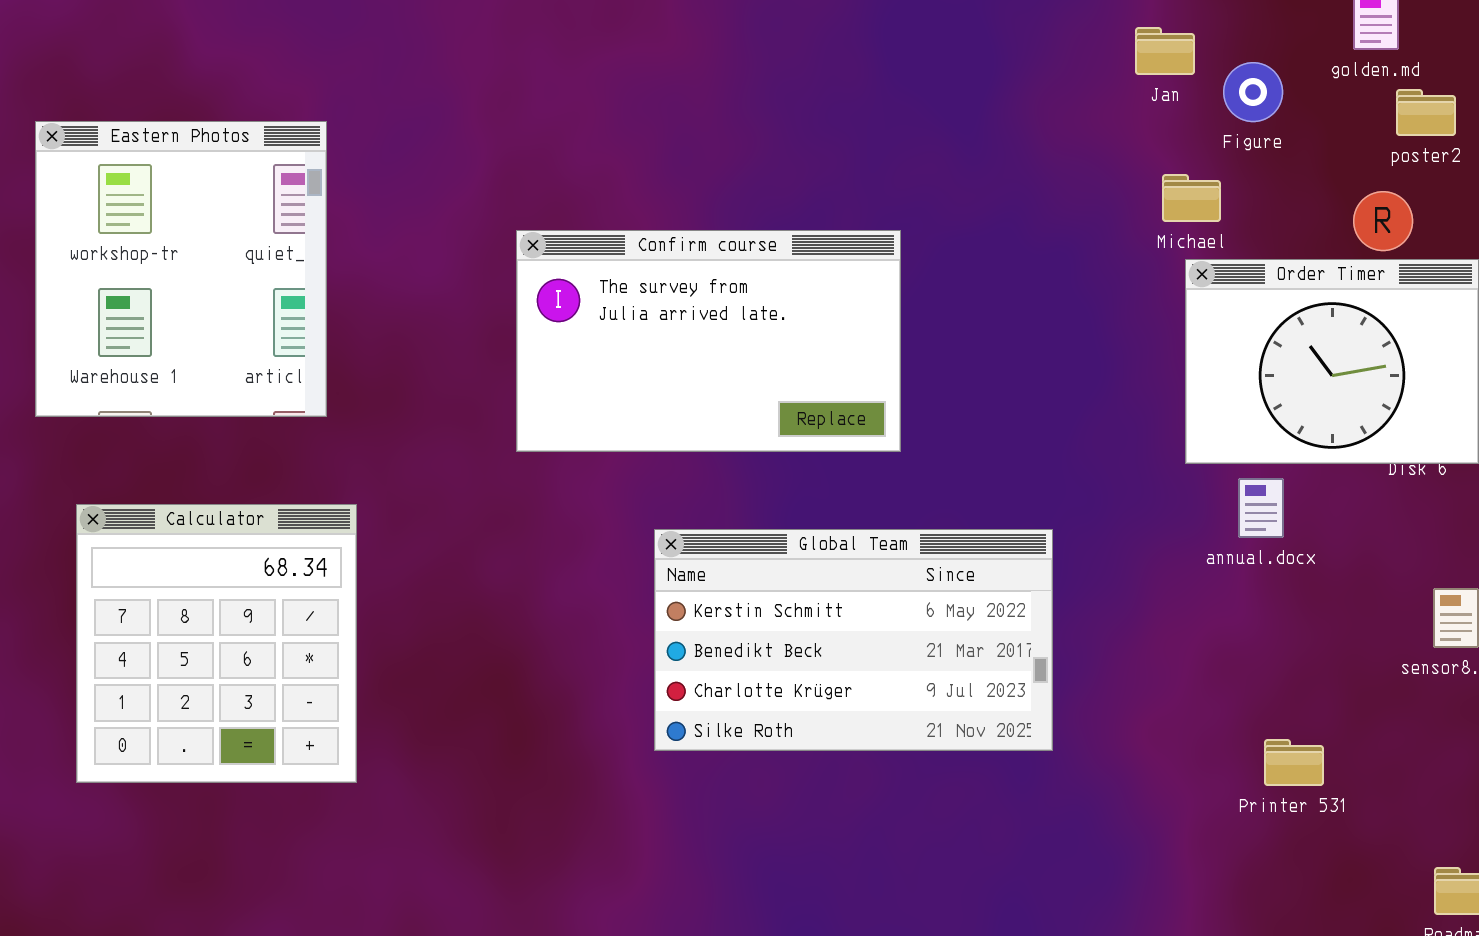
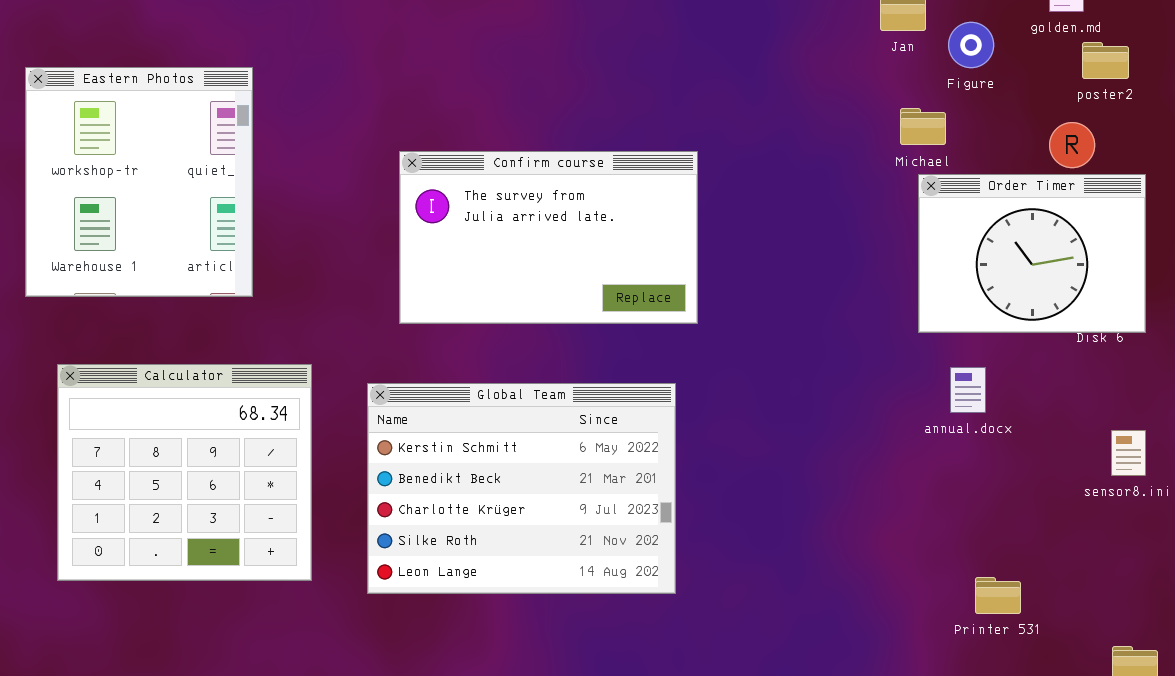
annual.docx: [1238,478,1284,538] -> [950,367,986,413], moved
Calculator: [76,504,357,783] -> [57,364,312,581], resized
Global Team: [654,529,1053,751] -> [367,383,676,594], moved, resized
Printer 531: [1264,739,1324,786] -> [975,577,1021,614], moved

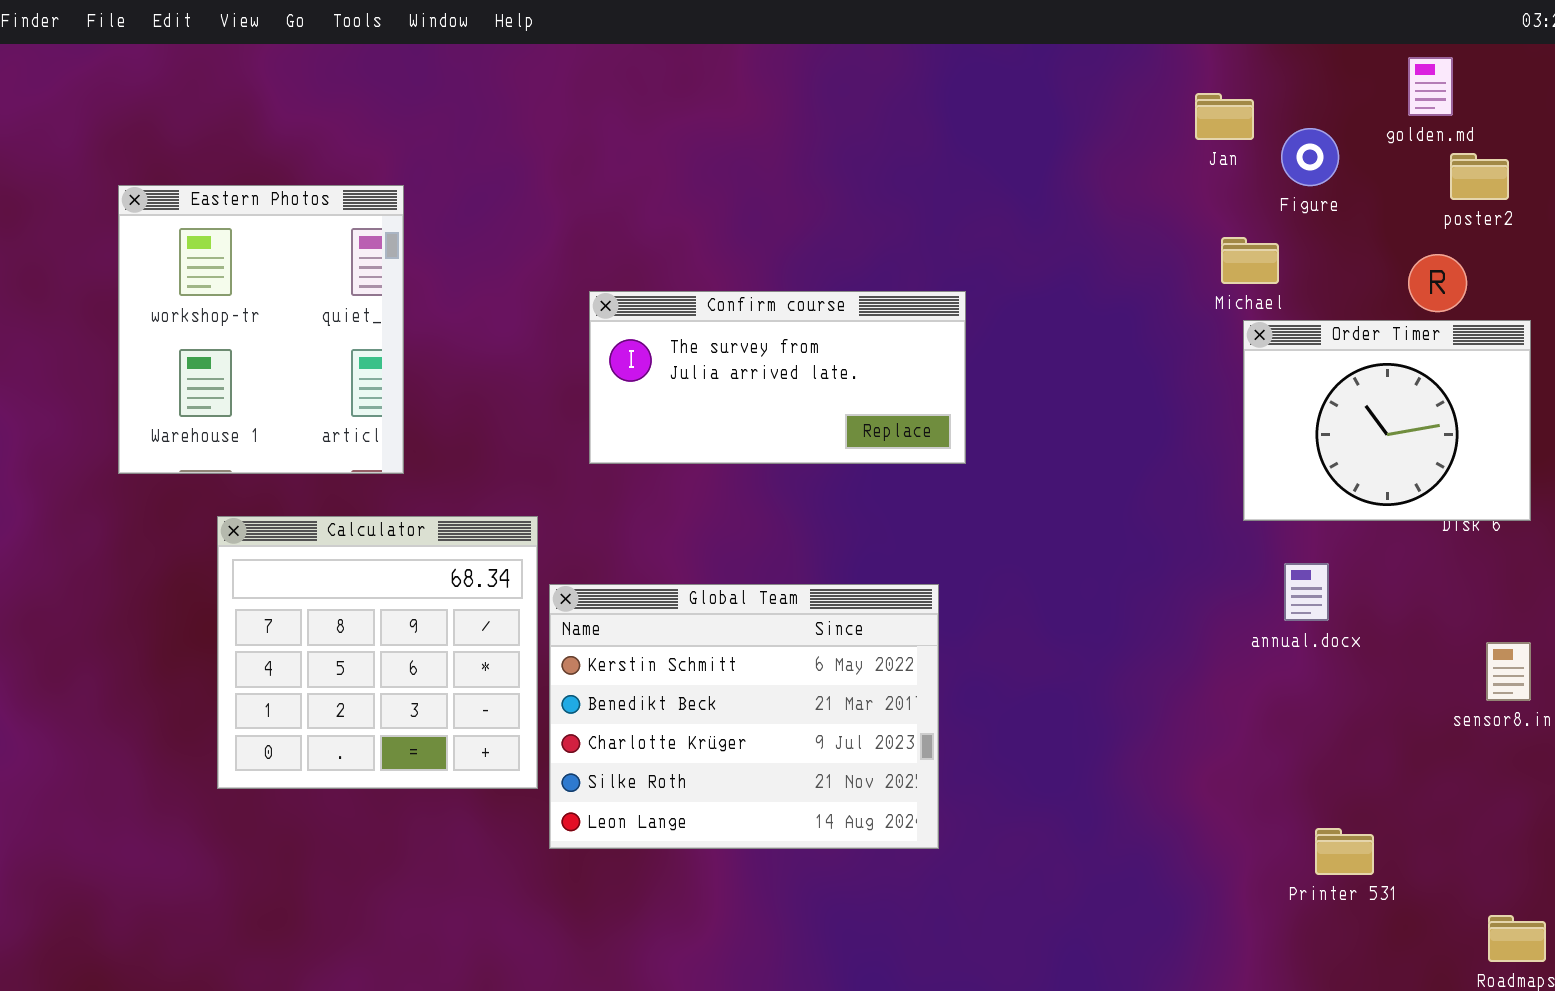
Confirm course: [399,151,698,324] -> [589,291,966,464], resized
Calculator: [57,364,312,581] -> [217,516,538,789], moved

